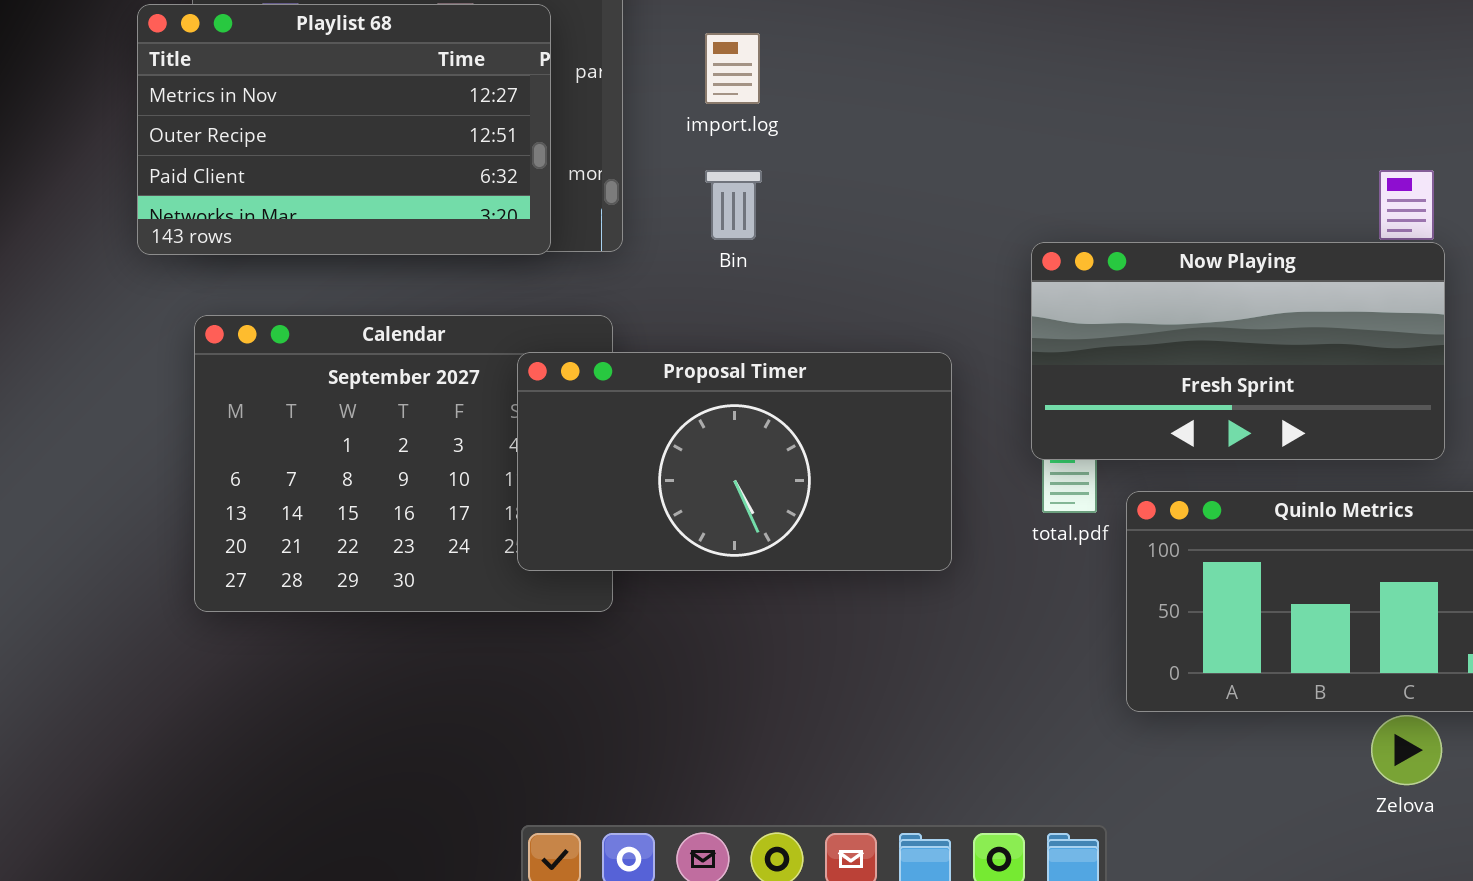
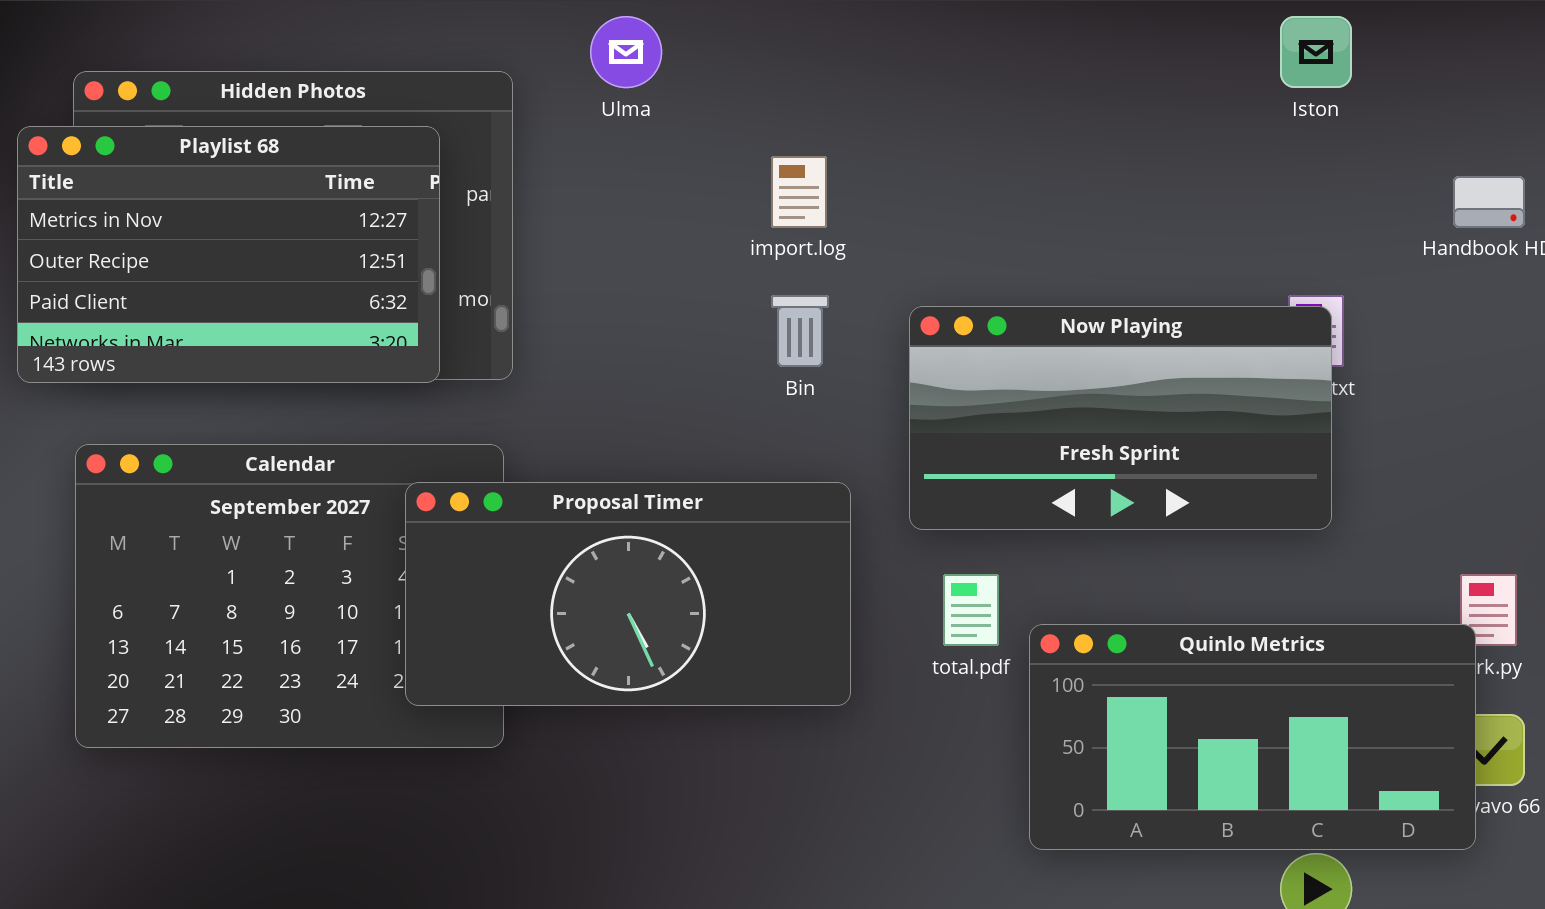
import.log: [705,33,760,104] -> [771,156,827,228], moved
Bin: [705,170,762,240] -> [771,295,829,367], moved
Now Playing: [1031,242,1445,460] -> [909,306,1332,530], moved

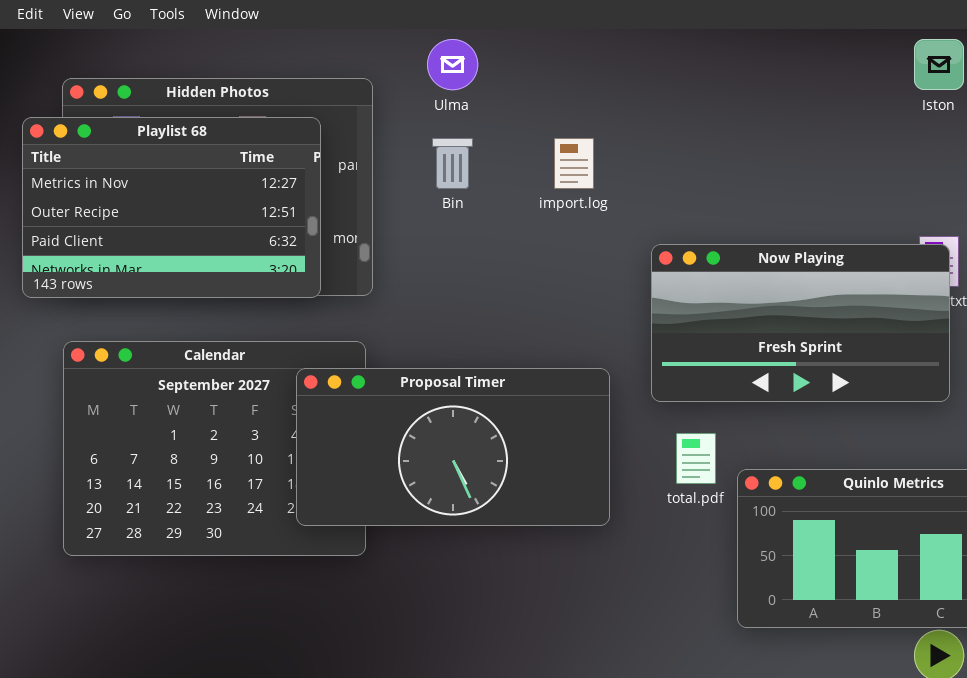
Bin: [771,295,829,367] -> [432,138,473,189], moved

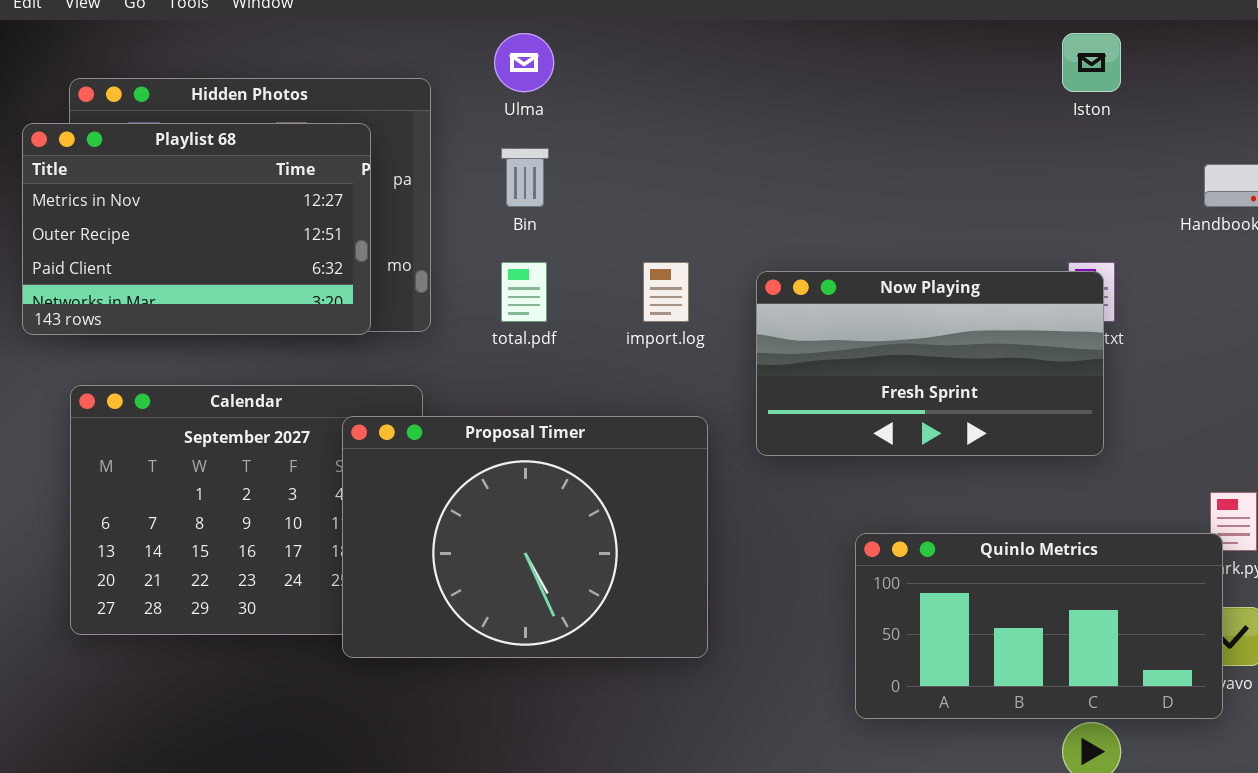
import.log: [554,138,594,189] -> [643,262,689,322], moved
Proposal Timer: [296,368,610,526] -> [342,416,708,658], resized
total.pdf: [676,433,716,484] -> [501,262,547,322], moved

